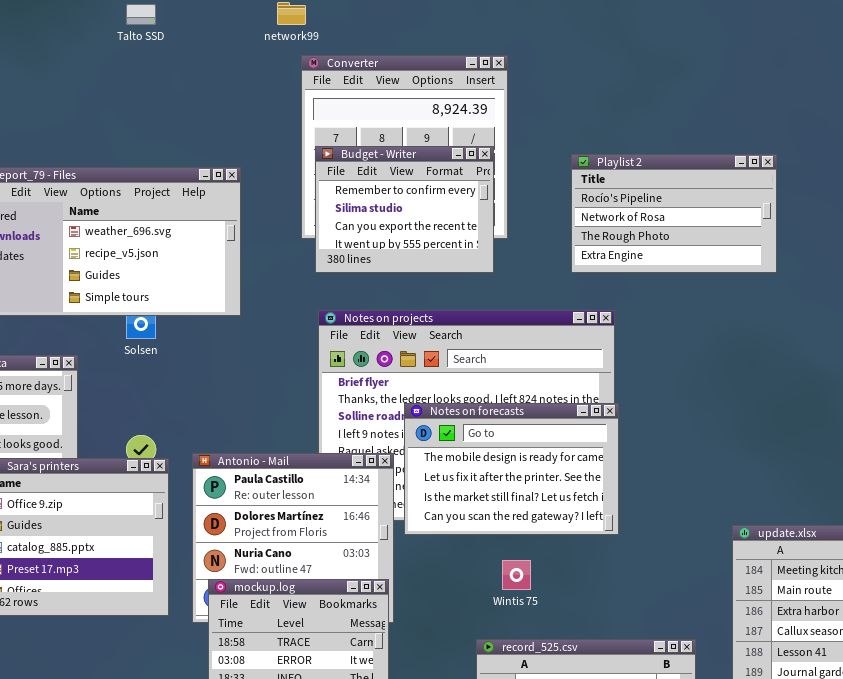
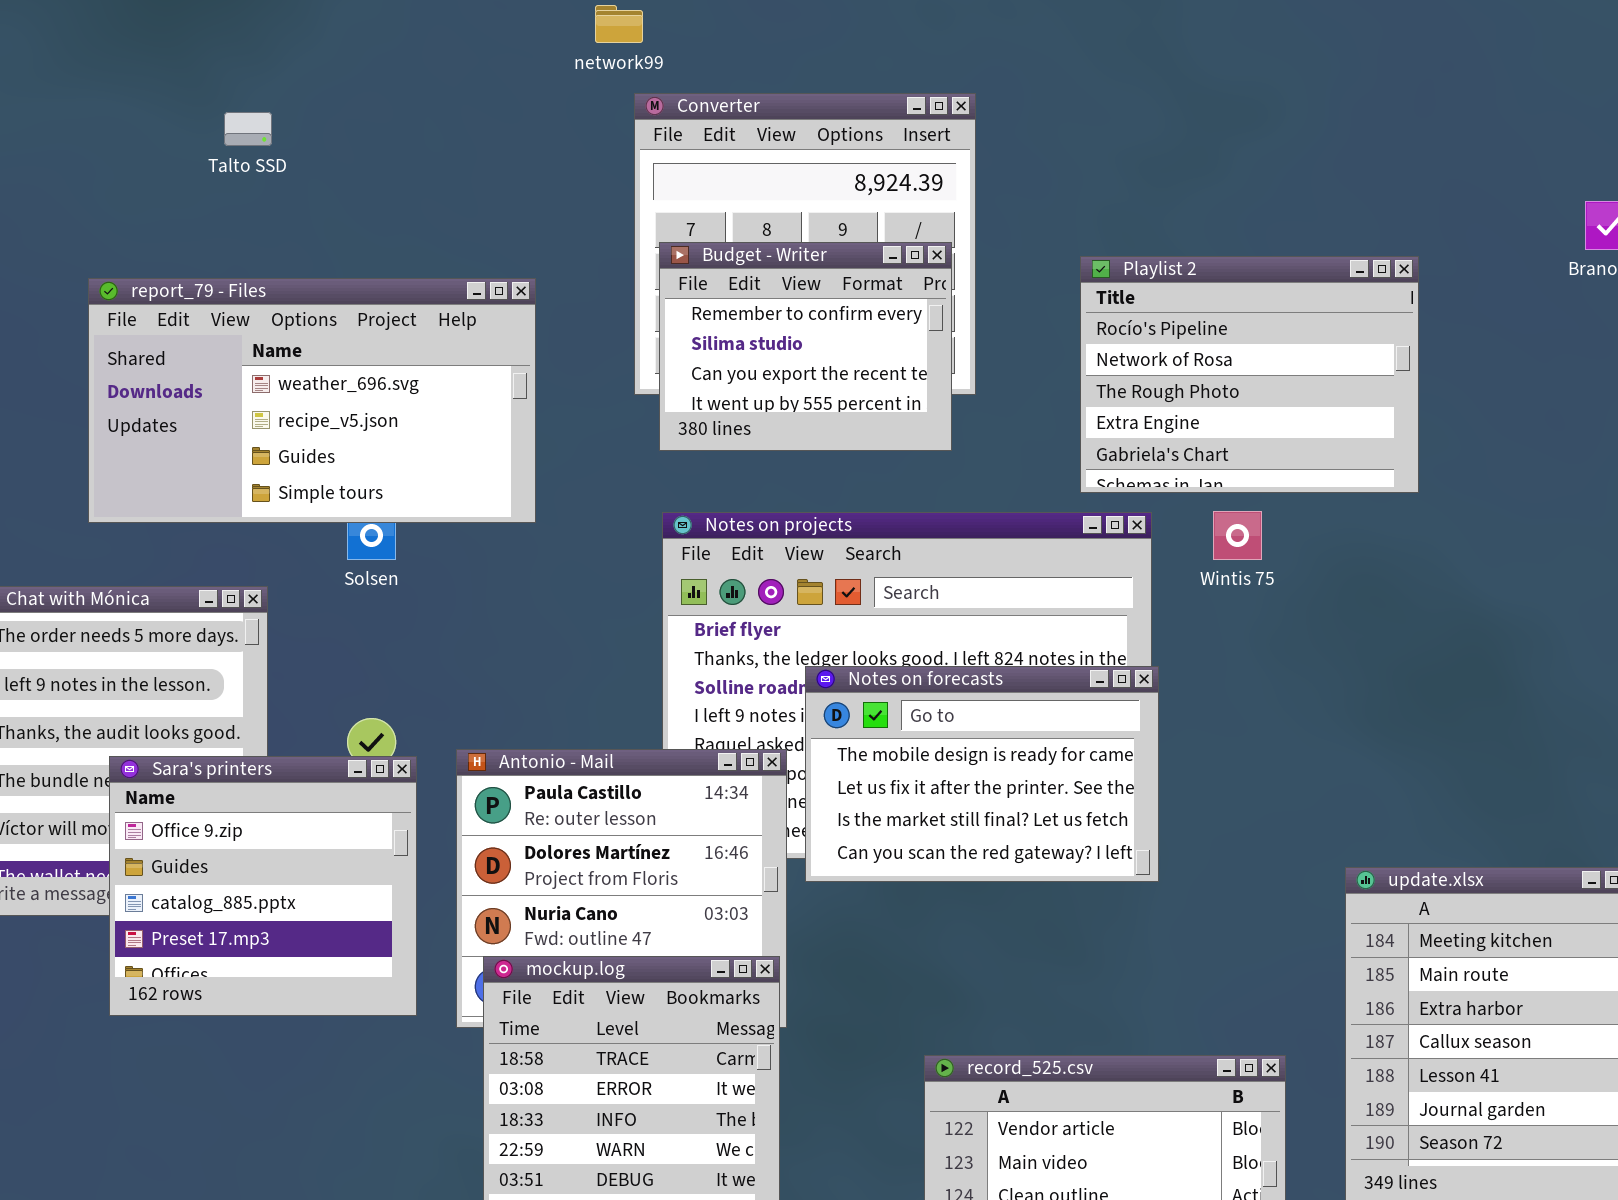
Talto SSD: [126,4,156,25] -> [224,112,272,146], moved
Playlist 2: [571,154,777,273] -> [1080,256,1419,493], resized
Wintis 75: [502,560,531,590] -> [1213,511,1262,560], moved

